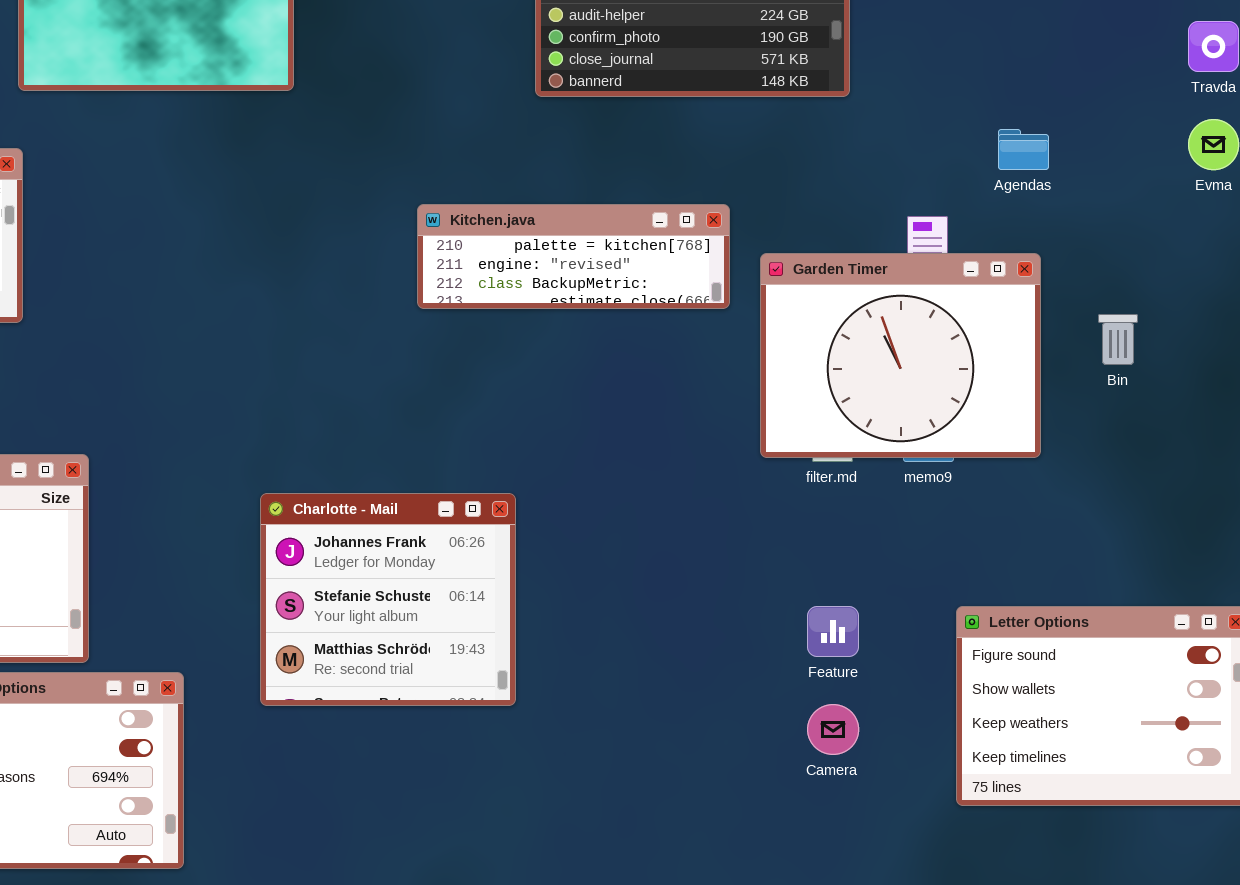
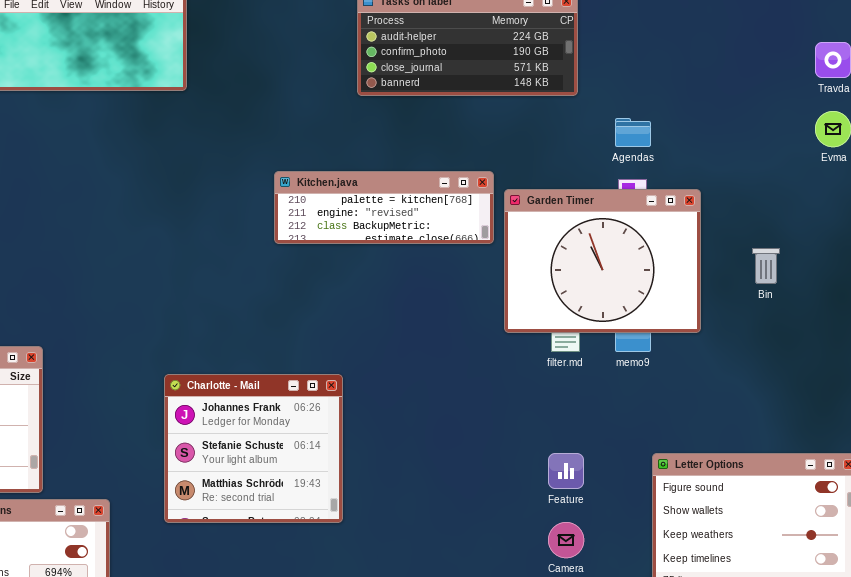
Agendas: [998,129,1049,170] -> [615,118,651,147], moved
Garden Timer: [760,253,1041,458] -> [504,189,701,333], moved

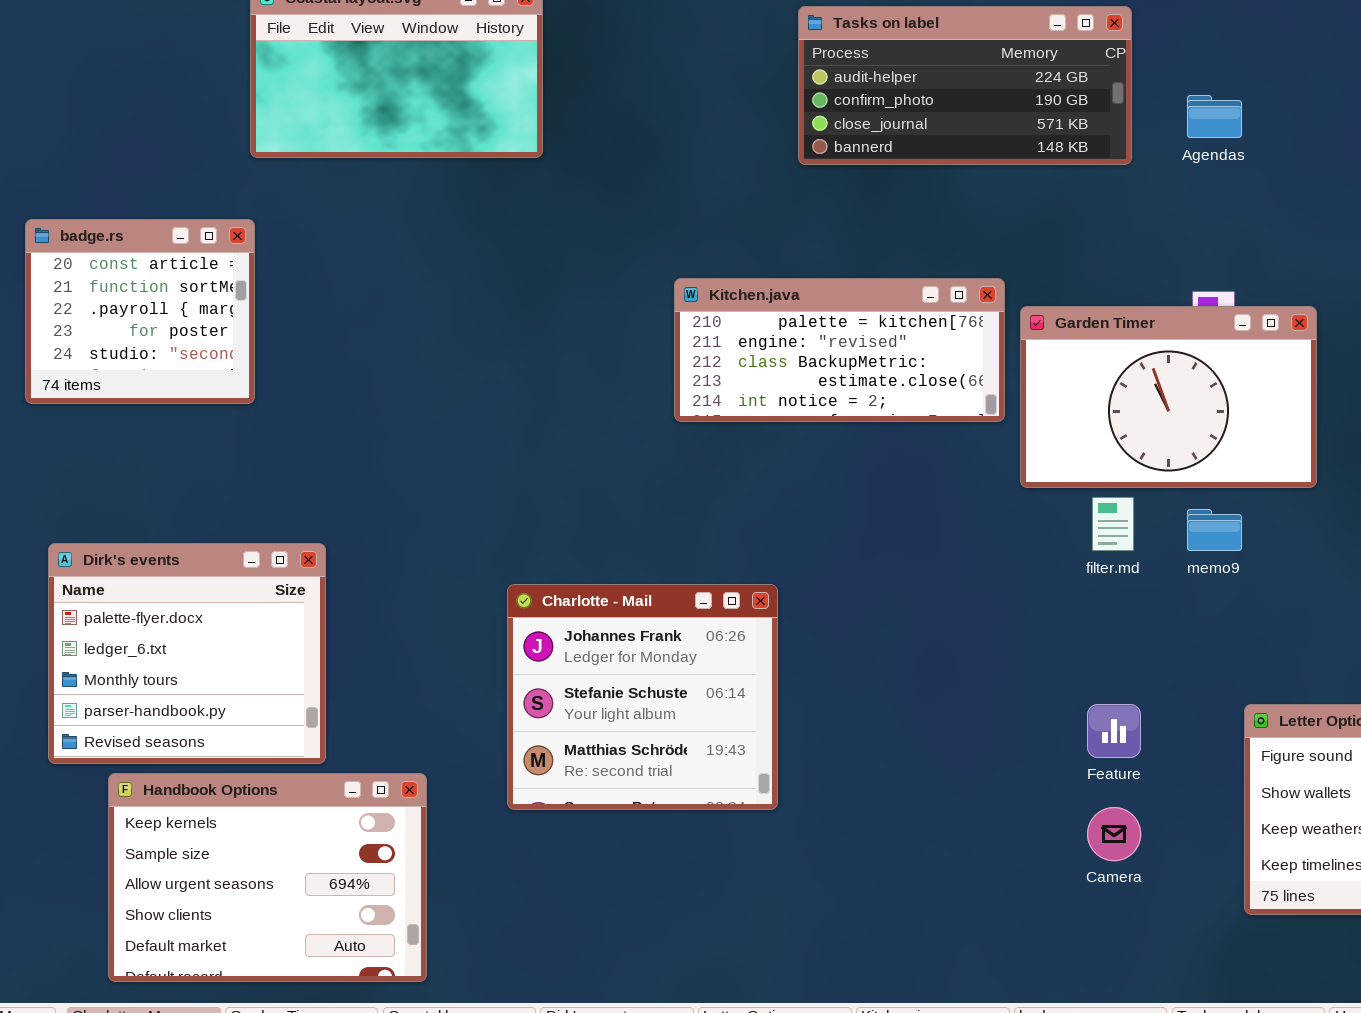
Agendas: [615,118,651,147] -> [1187,95,1242,138], moved
Kitchen.java: [274,171,494,244] -> [674,278,1005,422], resized
Garden Timer: [504,189,701,333] -> [1020,306,1317,488], resized

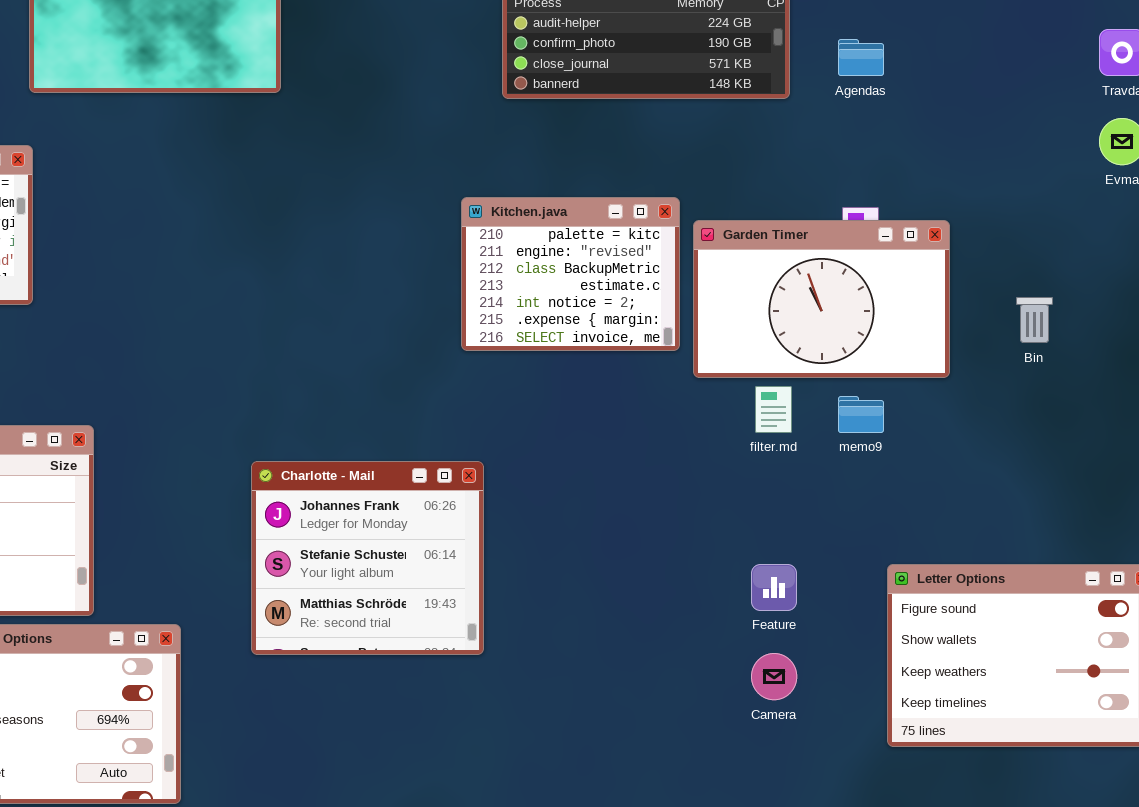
Kitchen.java: [674,278,1005,422] -> [461,197,680,351], resized

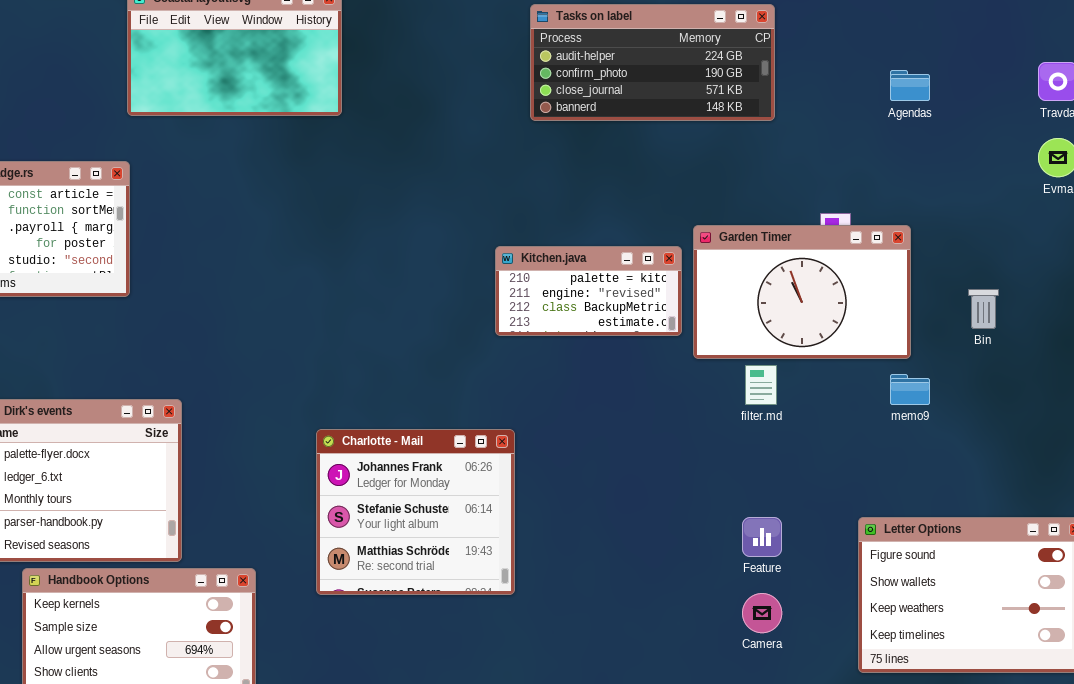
Agendas: [838,39,884,76] -> [890,70,930,101], moved
Kitchen.java: [461,197,680,351] -> [495,246,682,336], resized
memo9: [838,396,884,433] -> [890,374,930,405], moved

